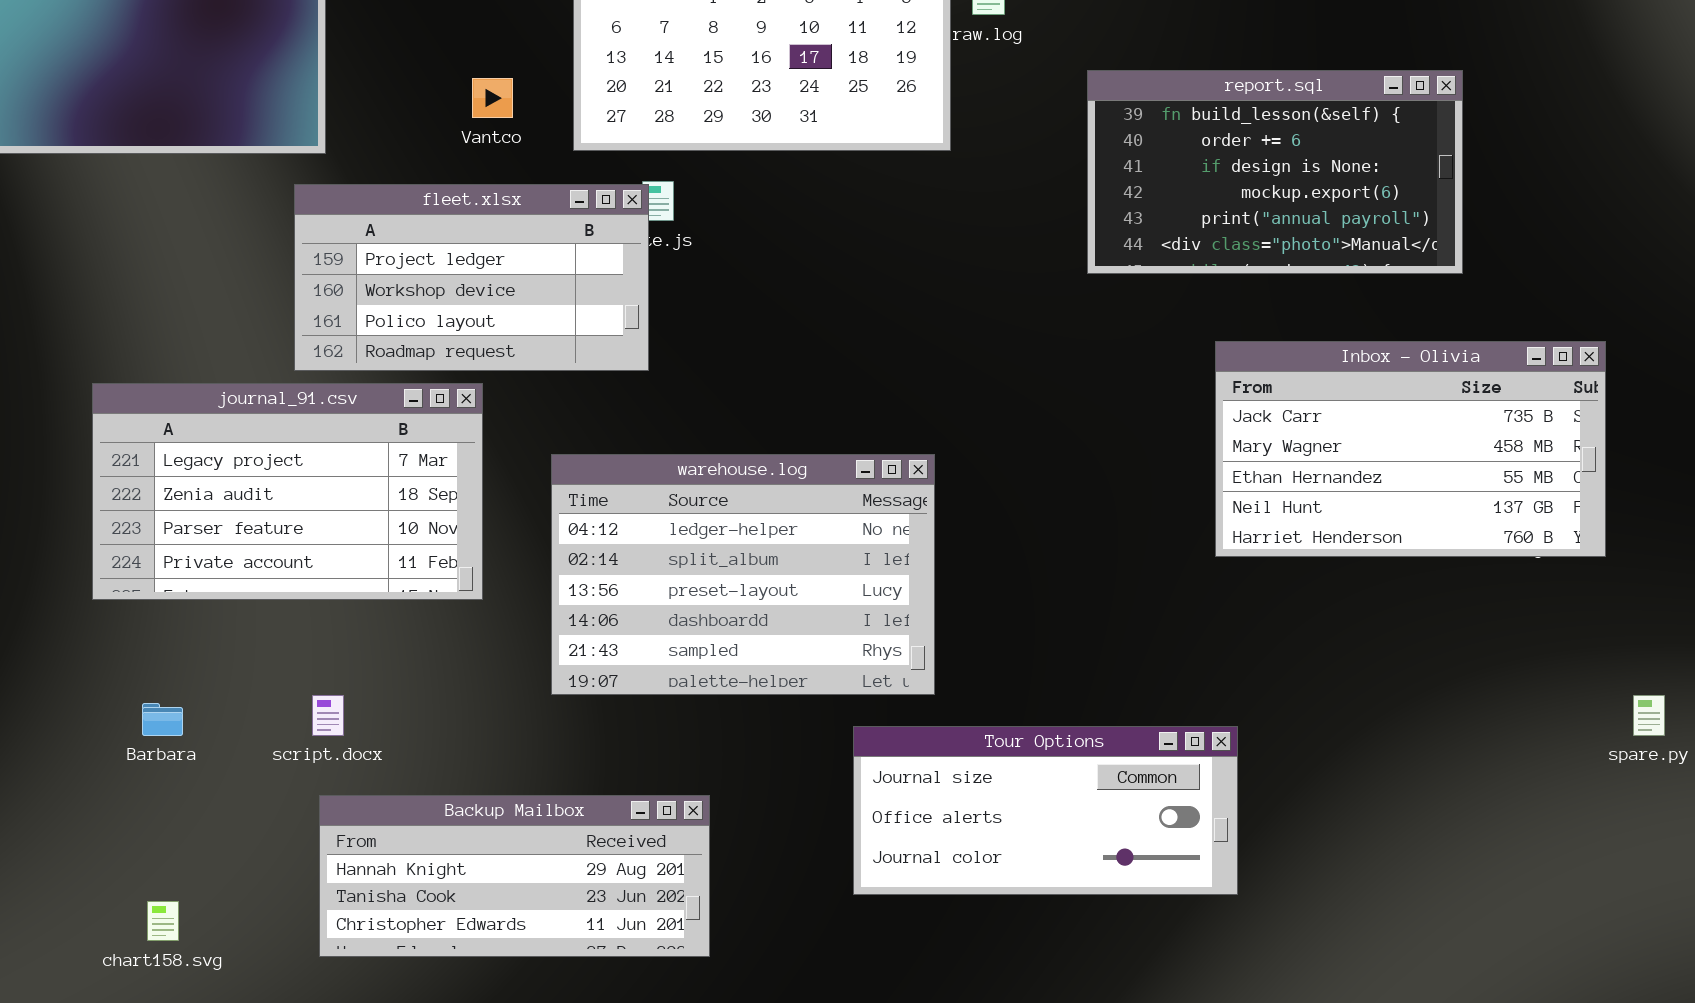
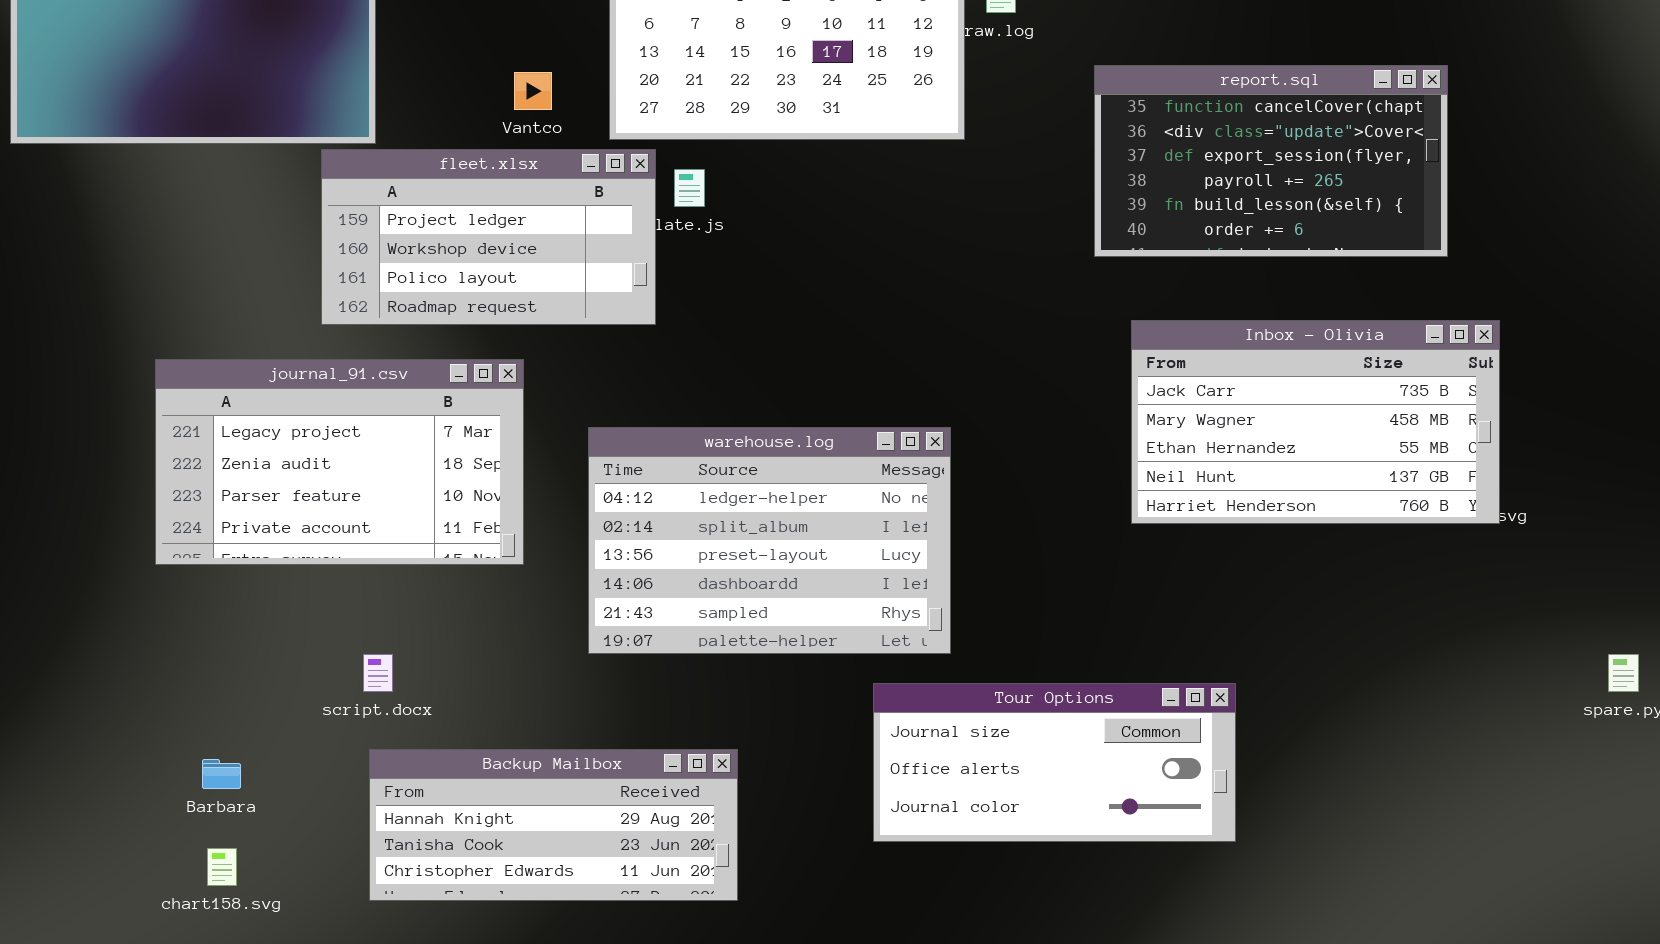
report.sql: [1087,70,1463,274] -> [1094,65,1448,257], scrolled up 4 rows
fleet.xlsx: [294,184,649,371] -> [321,149,656,325], moved
Inbox - Olivia: [1215,341,1606,557] -> [1131,320,1500,524], moved
Barbara: [142,703,183,736] -> [202,759,241,789], moved

